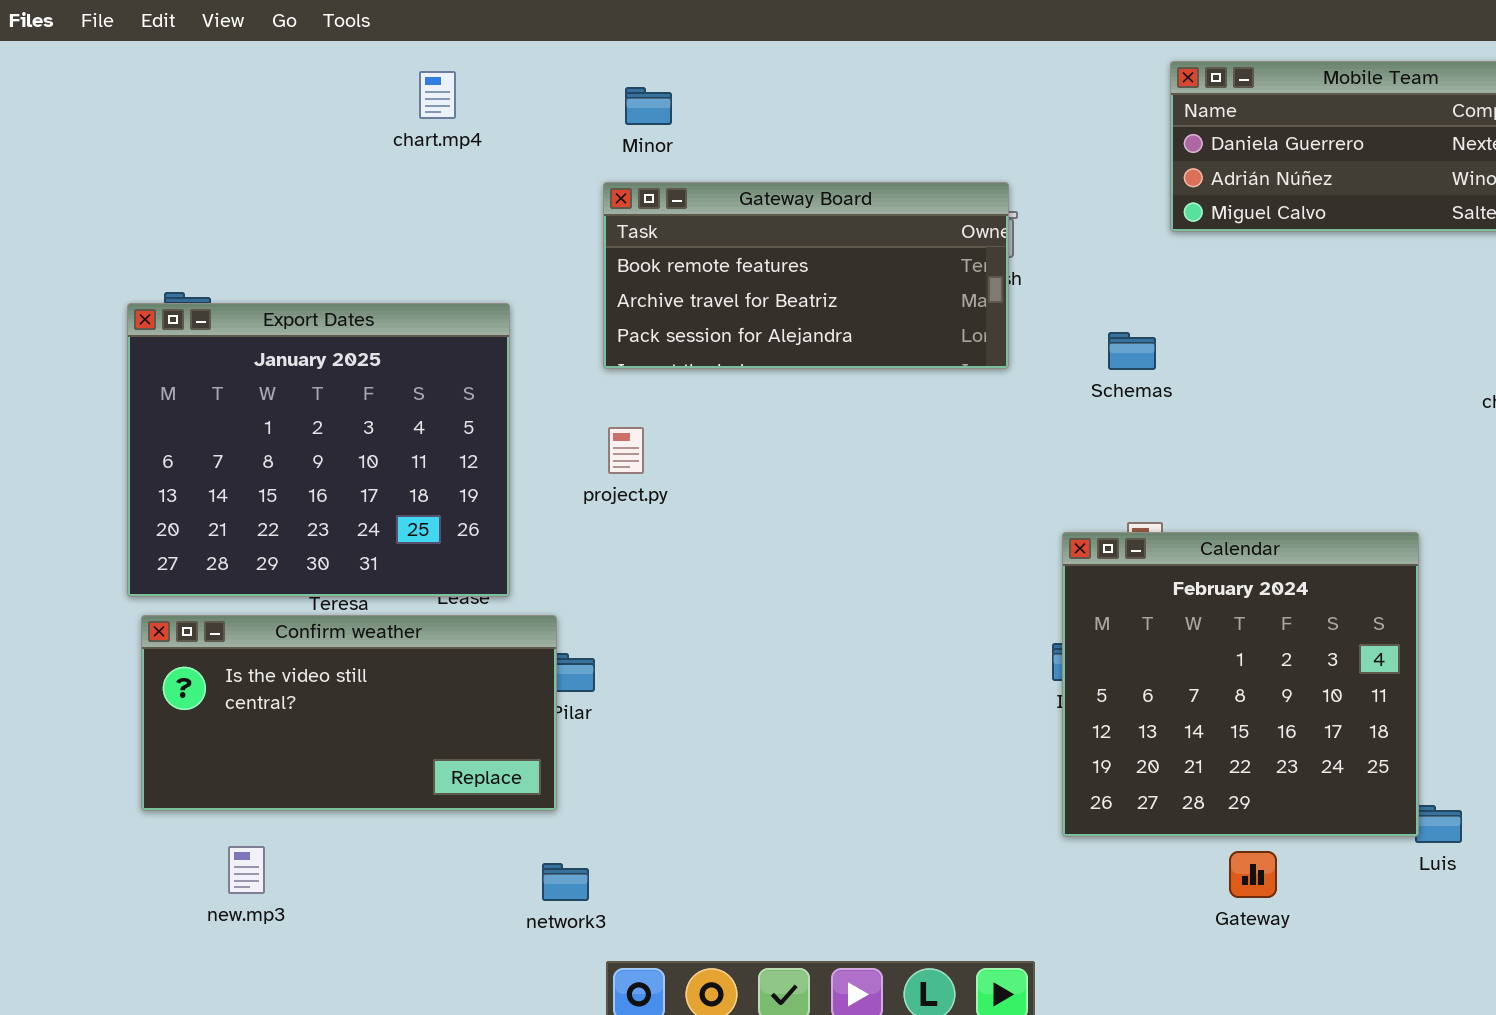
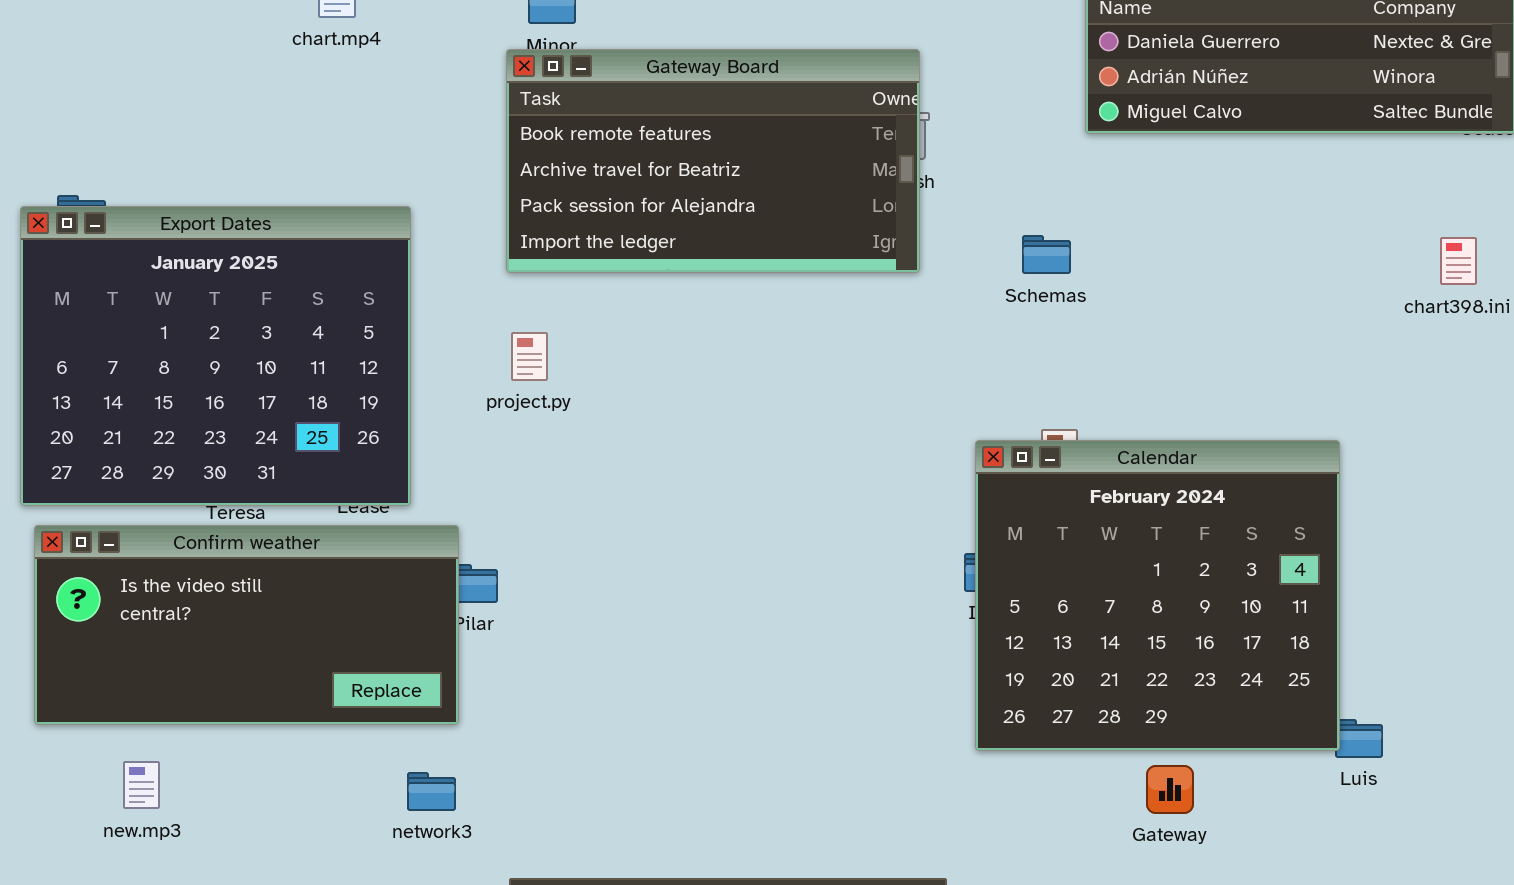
Gateway Board: [603,182,1009,369] -> [506,49,920,273], resized
network3: [542,863,589,901] -> [407,772,456,811], moved

